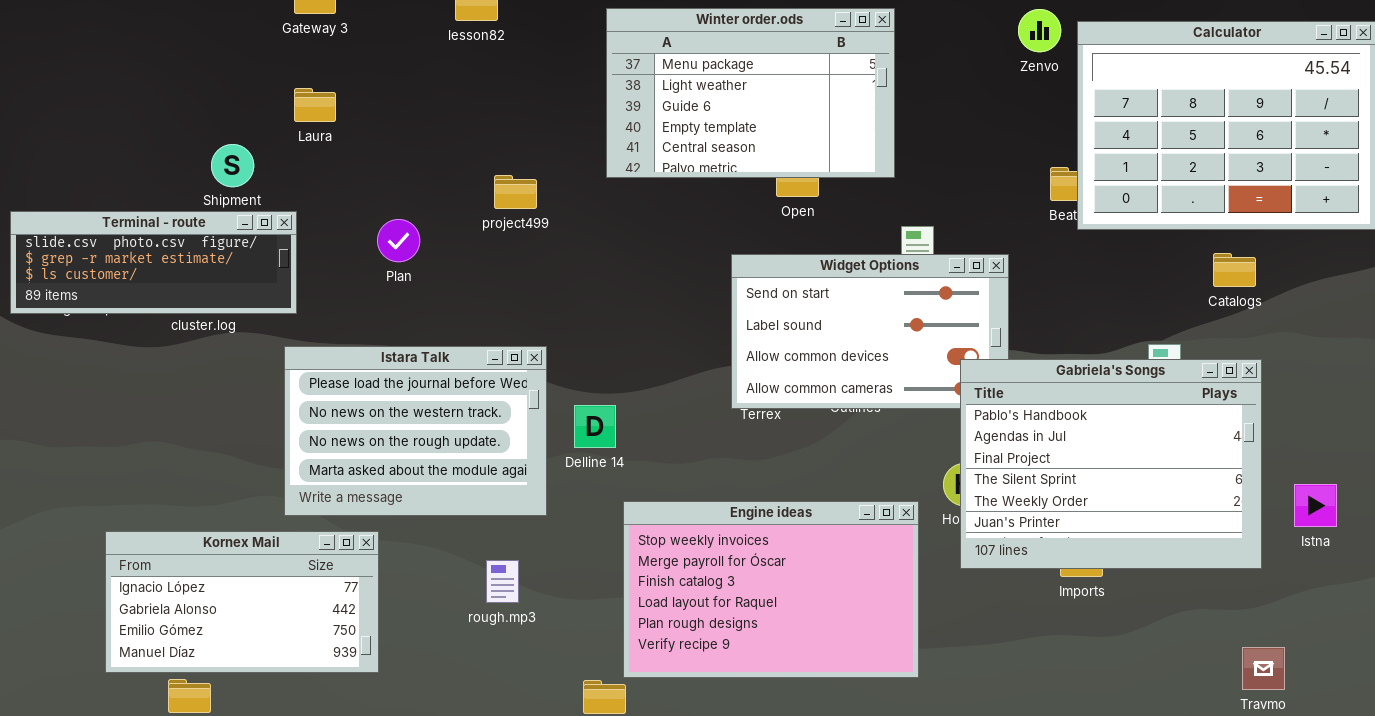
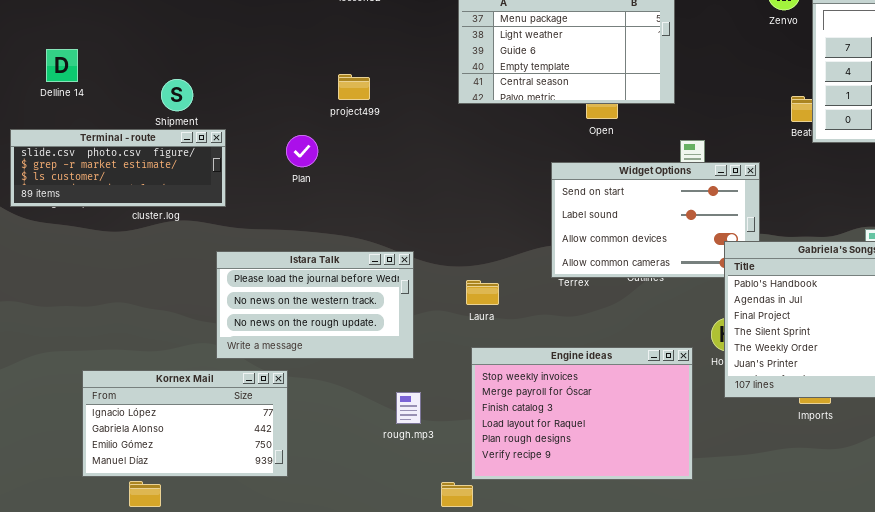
Laura: [294,88,336,122] -> [466,280,499,305], moved
project499: [494,175,537,209] -> [338,74,370,100], moved
Istara Talk: [284,346,547,516] -> [216,251,414,359], resized
Delline 14: [574,405,616,448] -> [46,49,78,82], moved
rough.mp3: [486,560,519,603] -> [396,392,421,424], moved

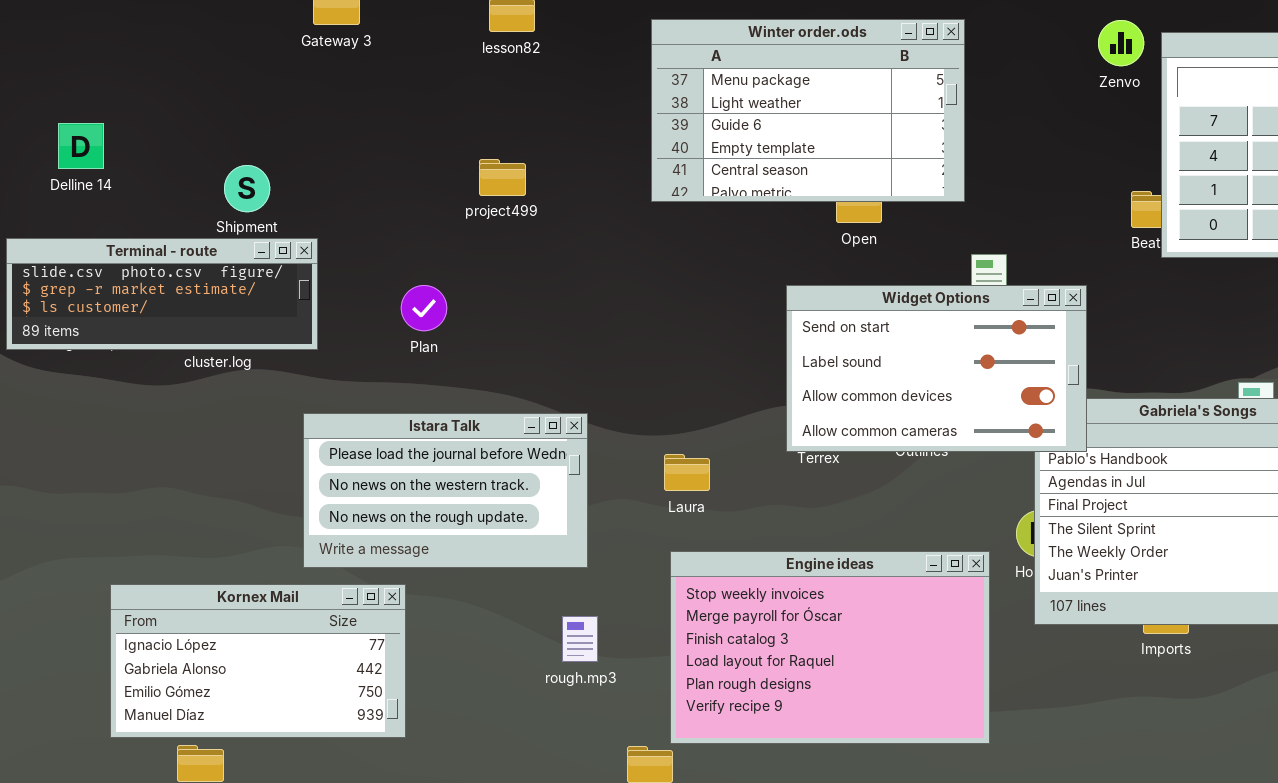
Plan: [286,135,318,167] -> [401,285,447,331], moved
Widget Options: [551,162,760,278] -> [786,285,1087,452], raised

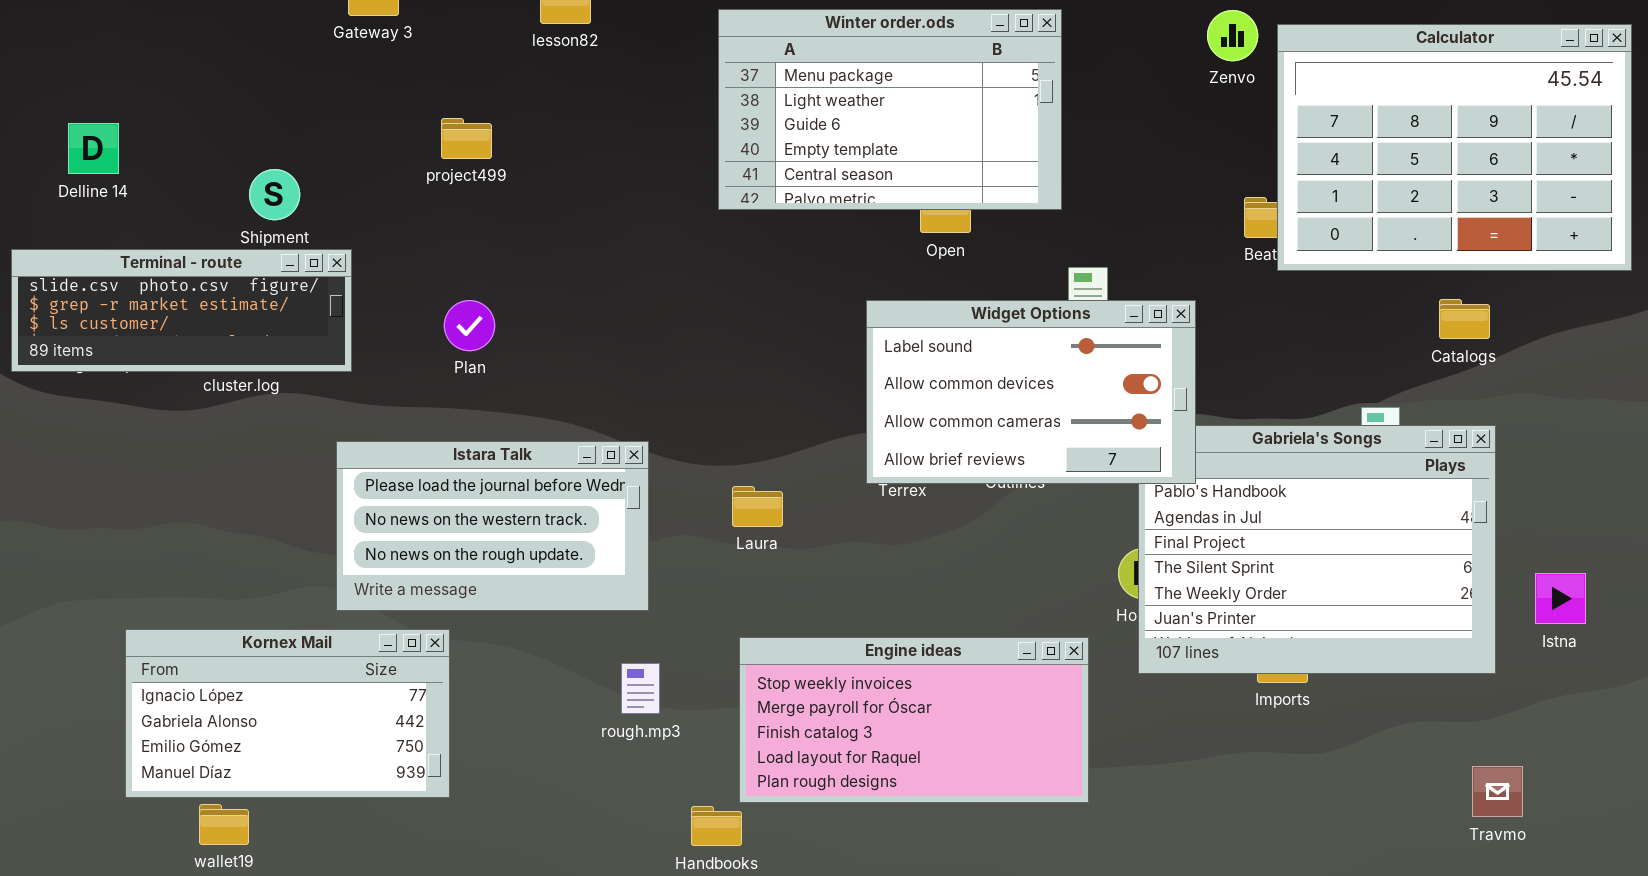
project499: [479,159,526,196] -> [441,118,492,159], moved
Widget Options: [786,285,1087,452] -> [866,300,1196,484], scrolled down 1 row
Engine ideas: [670,551,990,744] -> [739,637,1089,803], resized

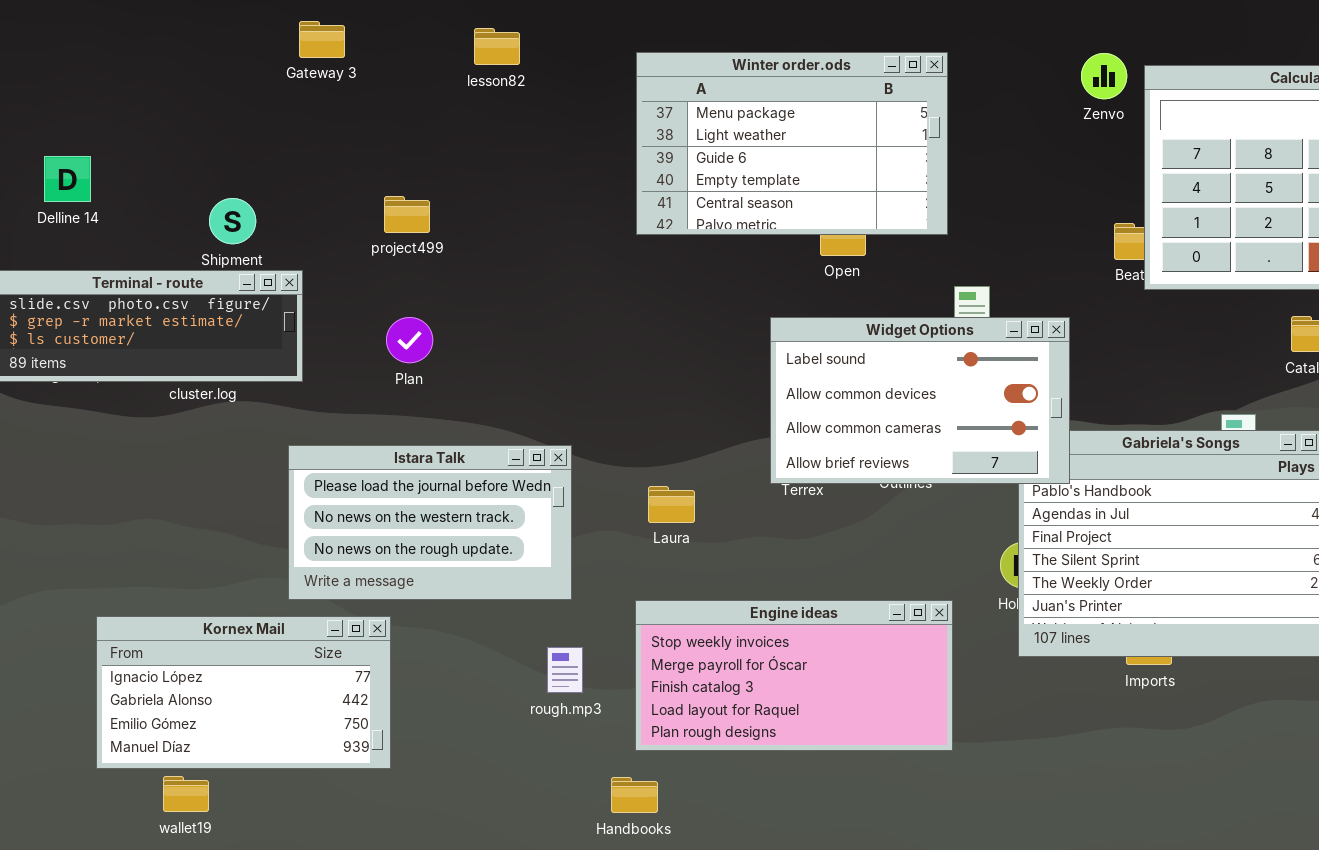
project499: [441,118,492,159] -> [384,196,430,233], moved
Engine ideas: [739,637,1089,803] -> [635,600,953,751], moved

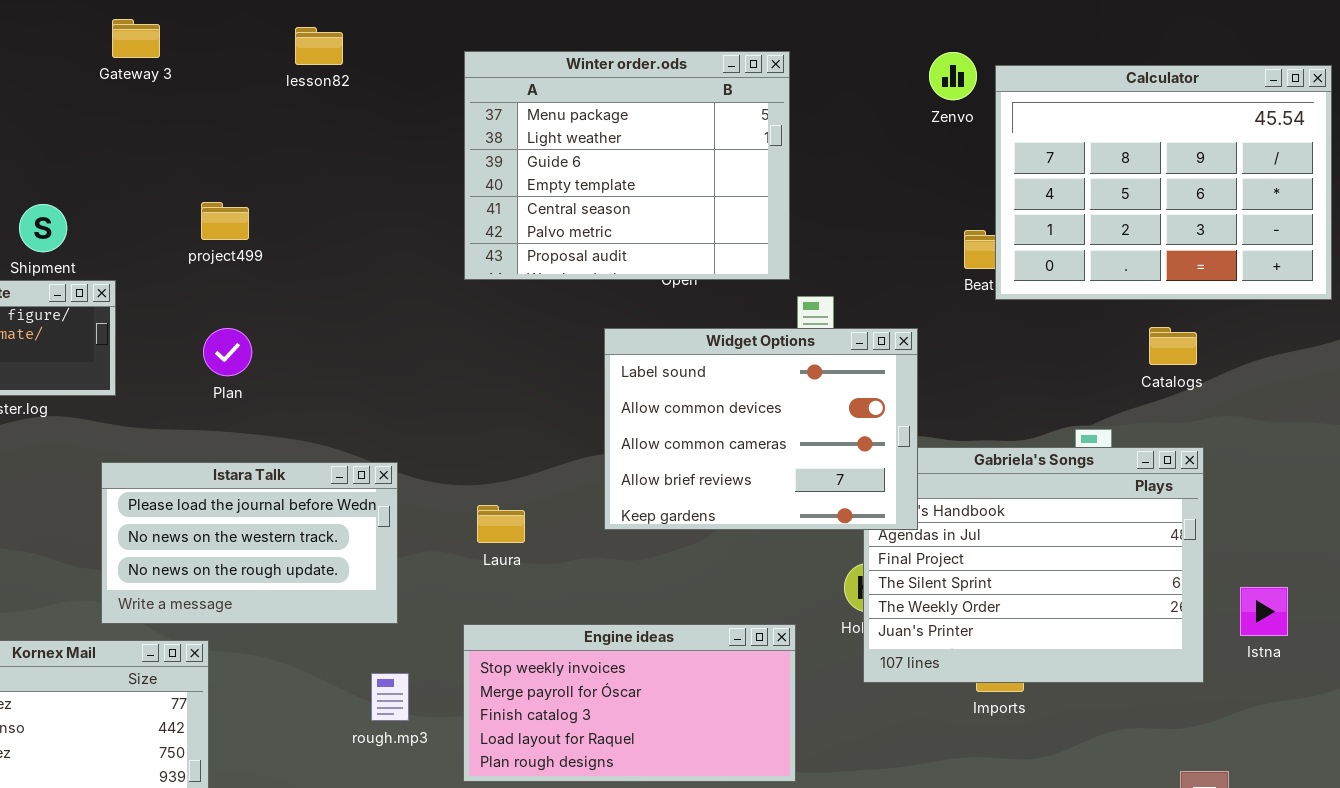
Winter order.ods: [636,52,948,235] -> [464,51,790,280], resized
Widget Options: [770,317,1070,484] -> [604,328,918,530], resized

